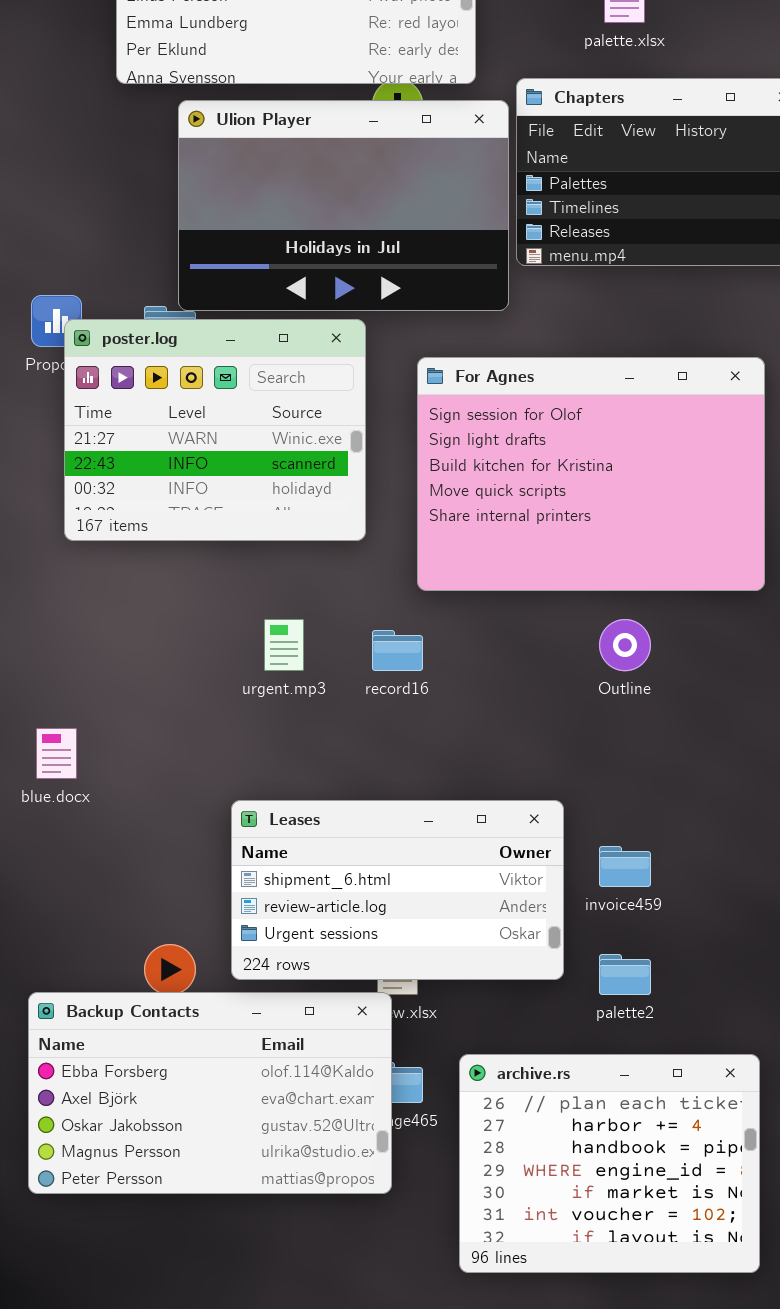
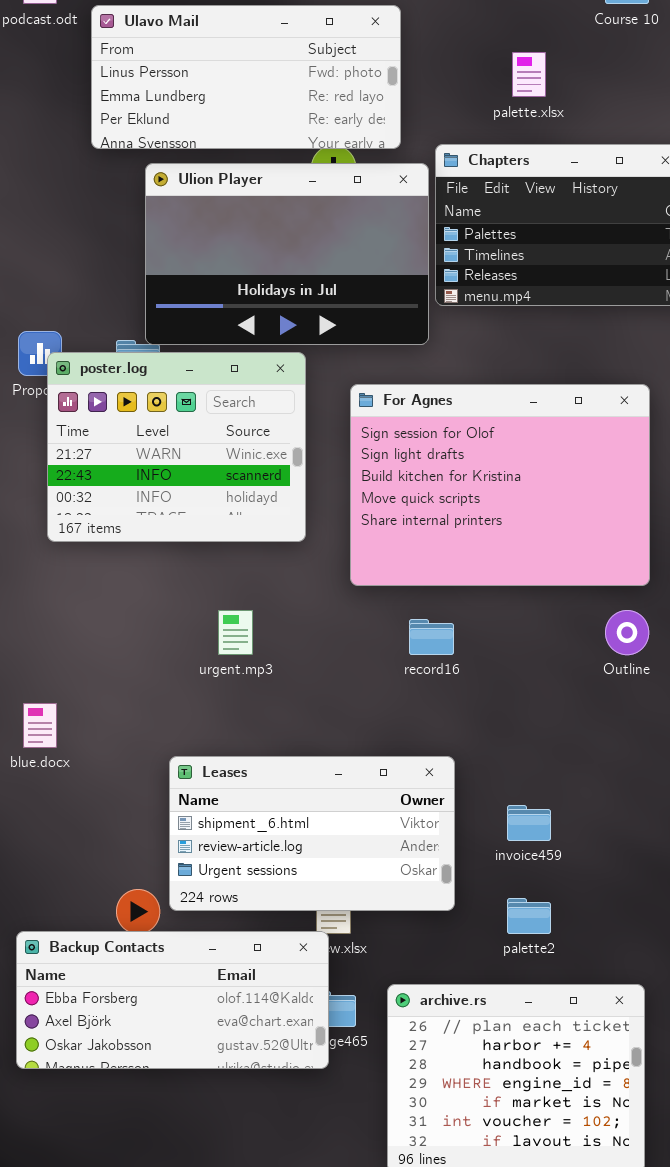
Outline: [599,619,651,671] -> [605,610,649,655], moved
record16: [372,630,423,671] -> [409,619,454,655], moved
Leases: [231,800,564,980] -> [169,756,455,911], moved
Backup Contacts: [28,992,392,1194] -> [16,931,329,1069], resized

